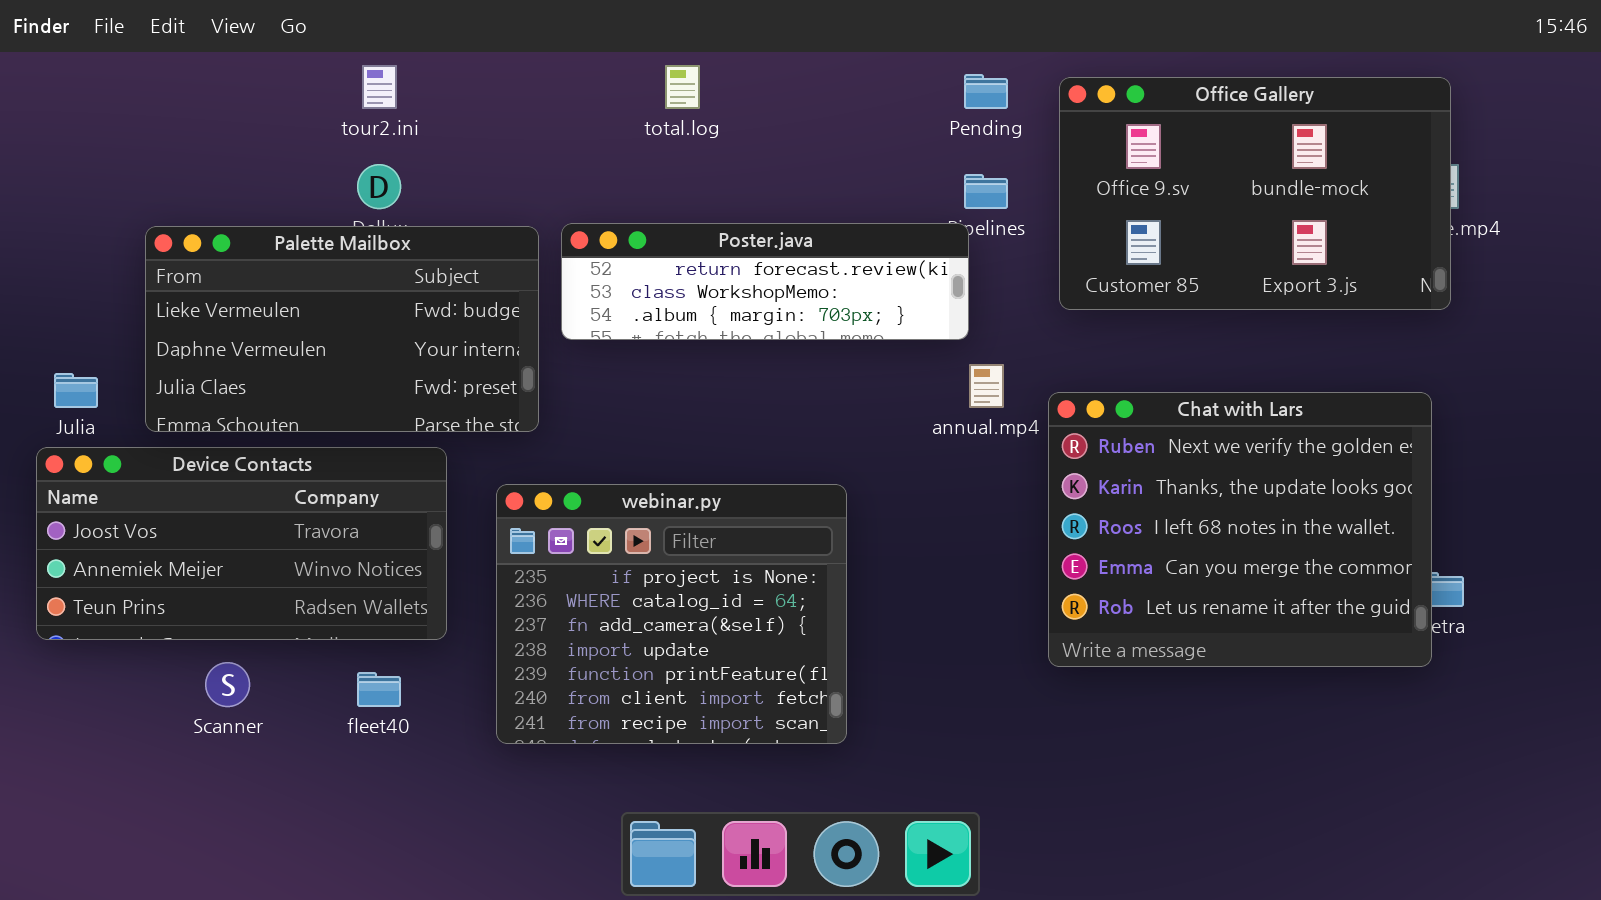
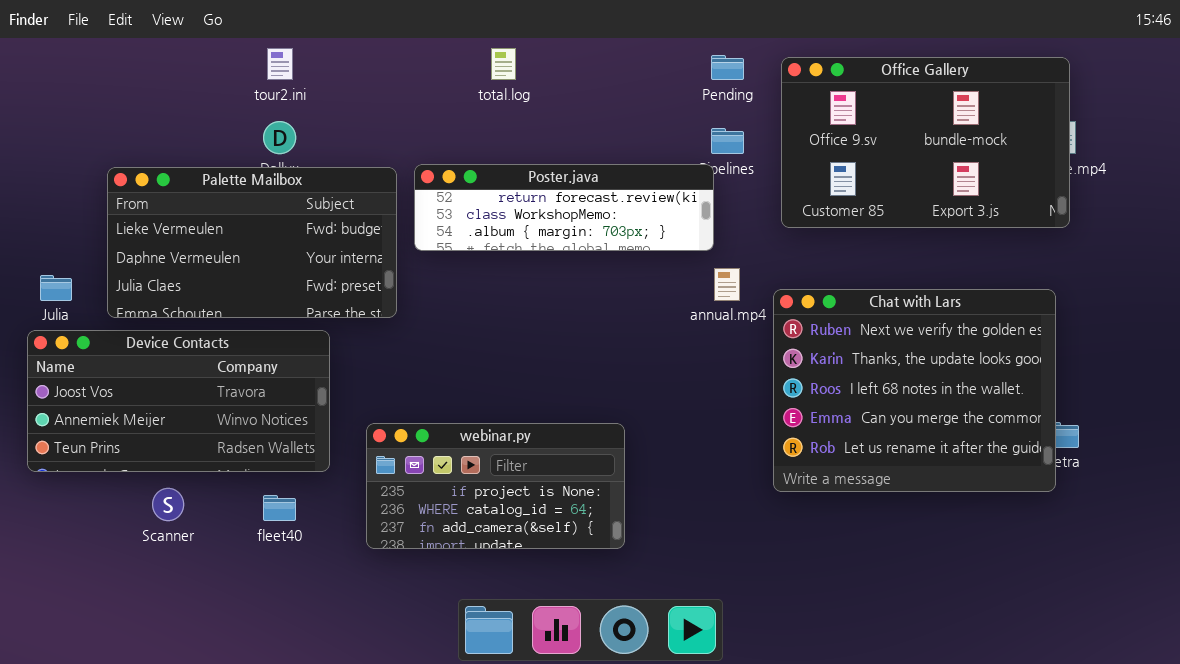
webinar.py: [496,484,847,744] -> [366,423,625,549], resized

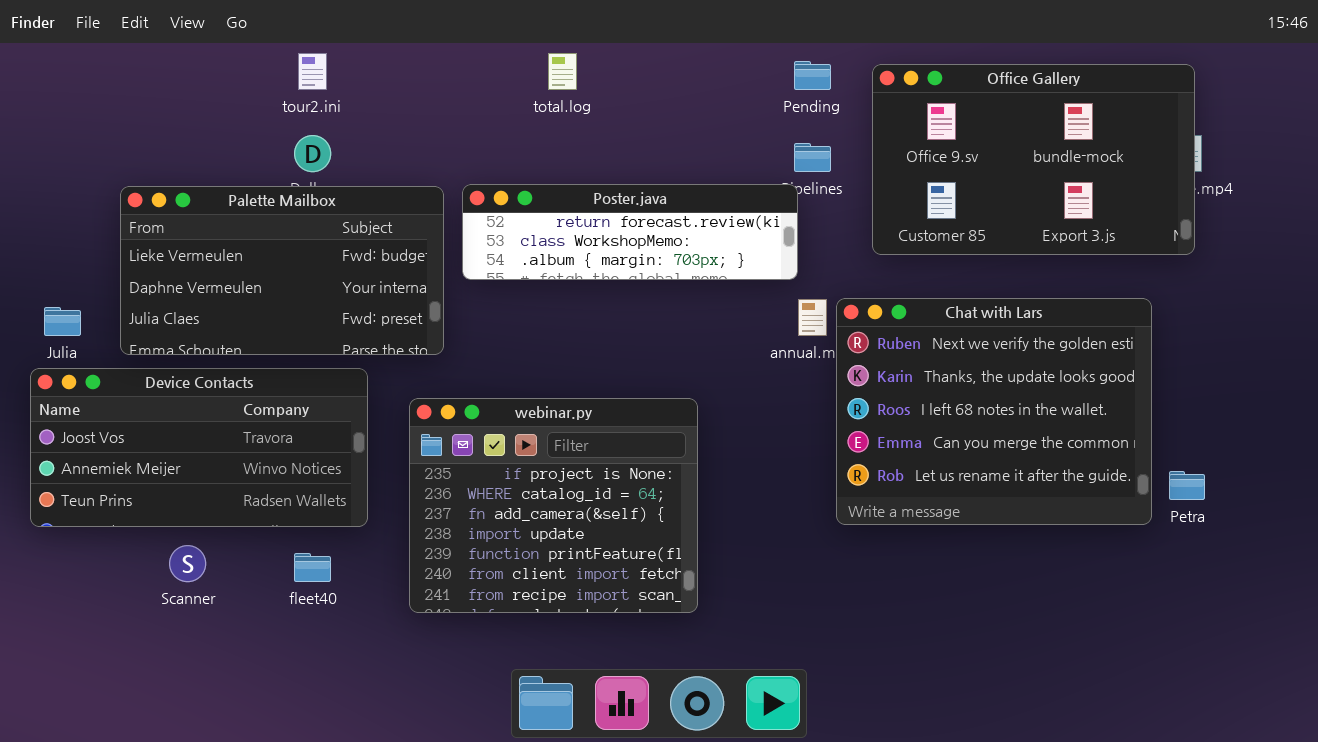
Chat with Lars: [773,289,1056,492] -> [836,298,1152,525], moved
webinar.py: [366,423,625,549] -> [409,398,698,613], resized

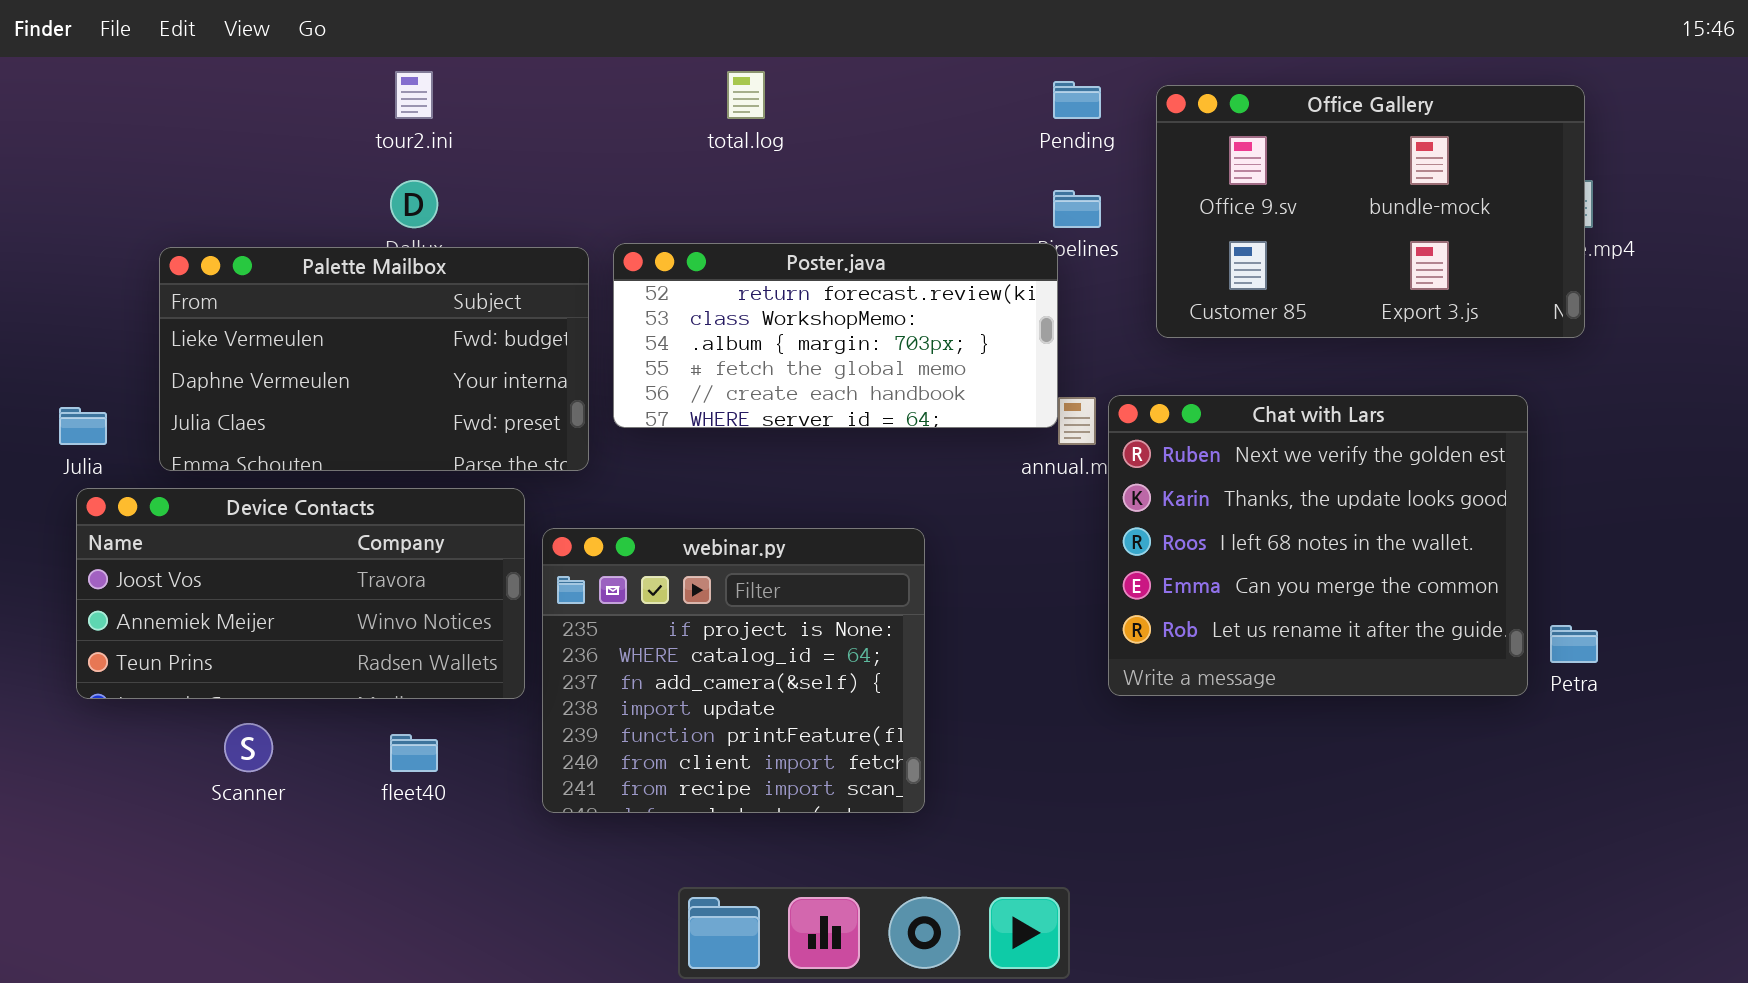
Poster.java: [462,184,798,280] -> [613,243,1058,428], resized
Device Contacts: [30,368,368,527] -> [76,488,525,699], moved

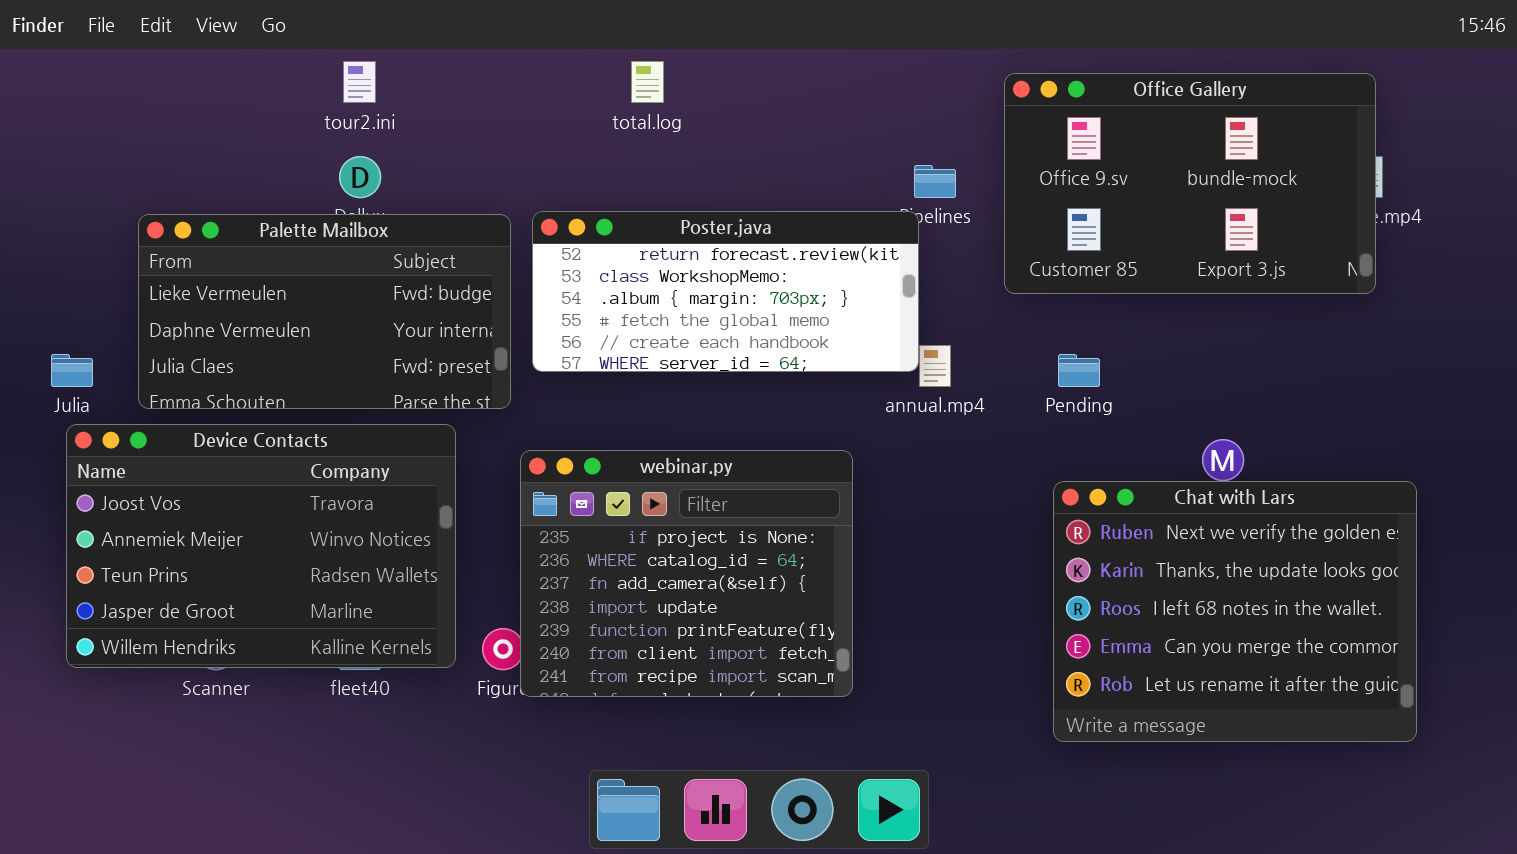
Pending: [1053,81,1101,119] -> [1058,354,1100,387], moved
Chat with Lars: [1108,395,1528,696] -> [1053,481,1417,742], moved
Device Contacts: [76,488,525,699] -> [66,424,456,668], resized
webinar.py: [542,528,925,813] -> [520,450,853,697], moved

